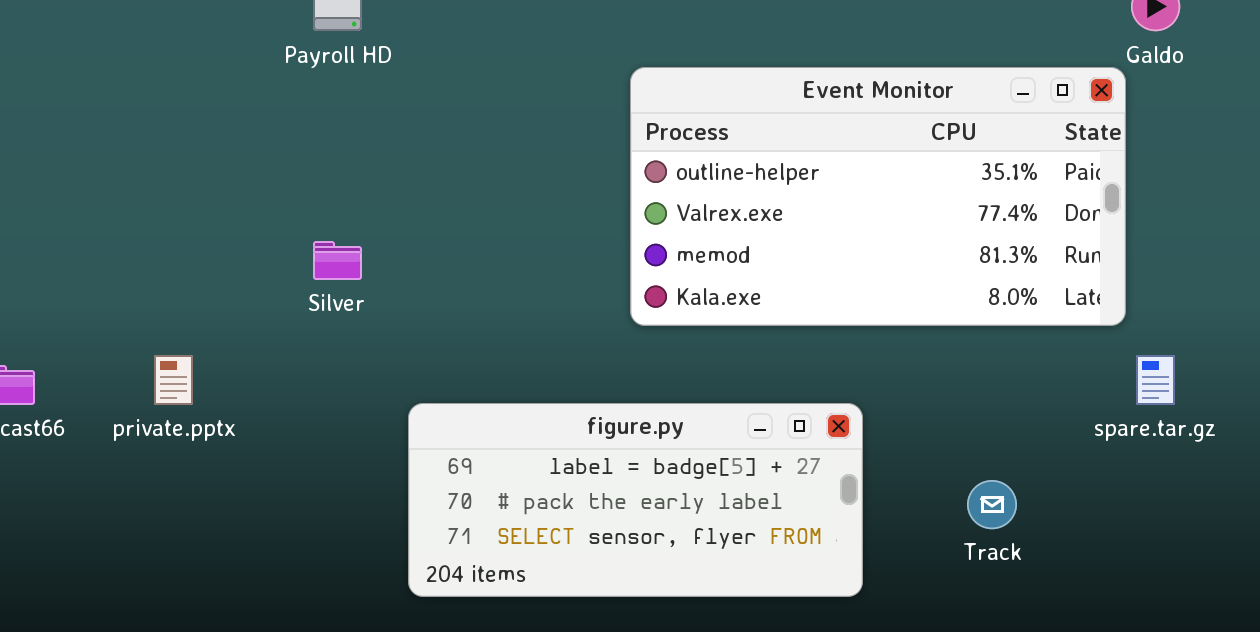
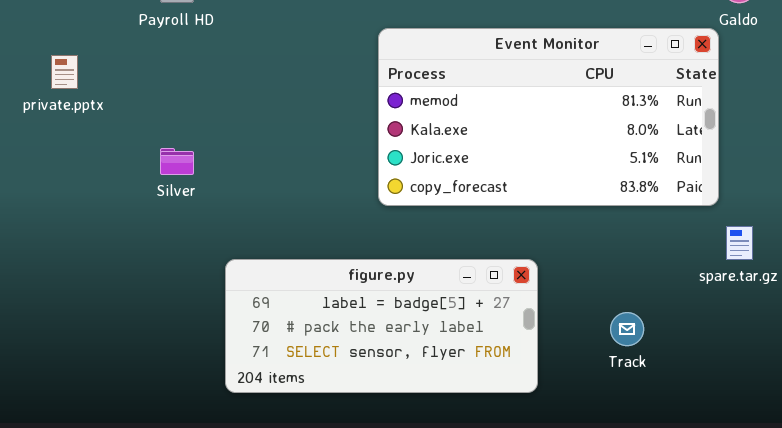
Event Monitor: [630,67,1126,326] -> [378,28,719,206], scrolled down 2 rows
private.pptx: [154,355,193,405] -> [51,55,78,89], moved

